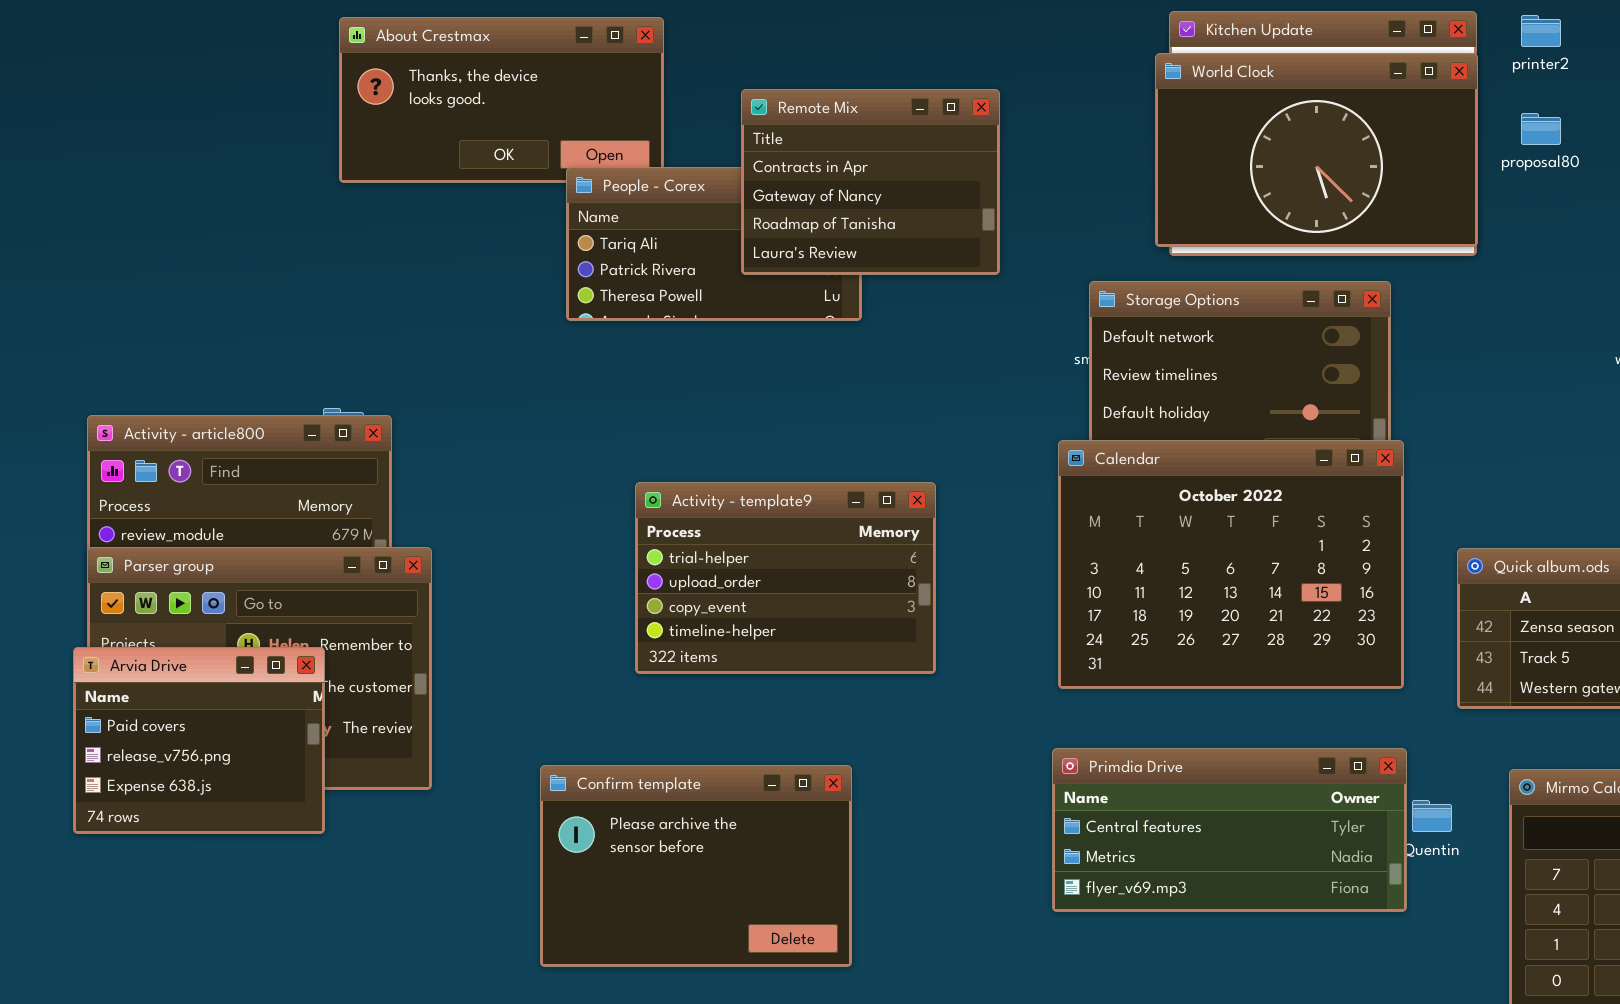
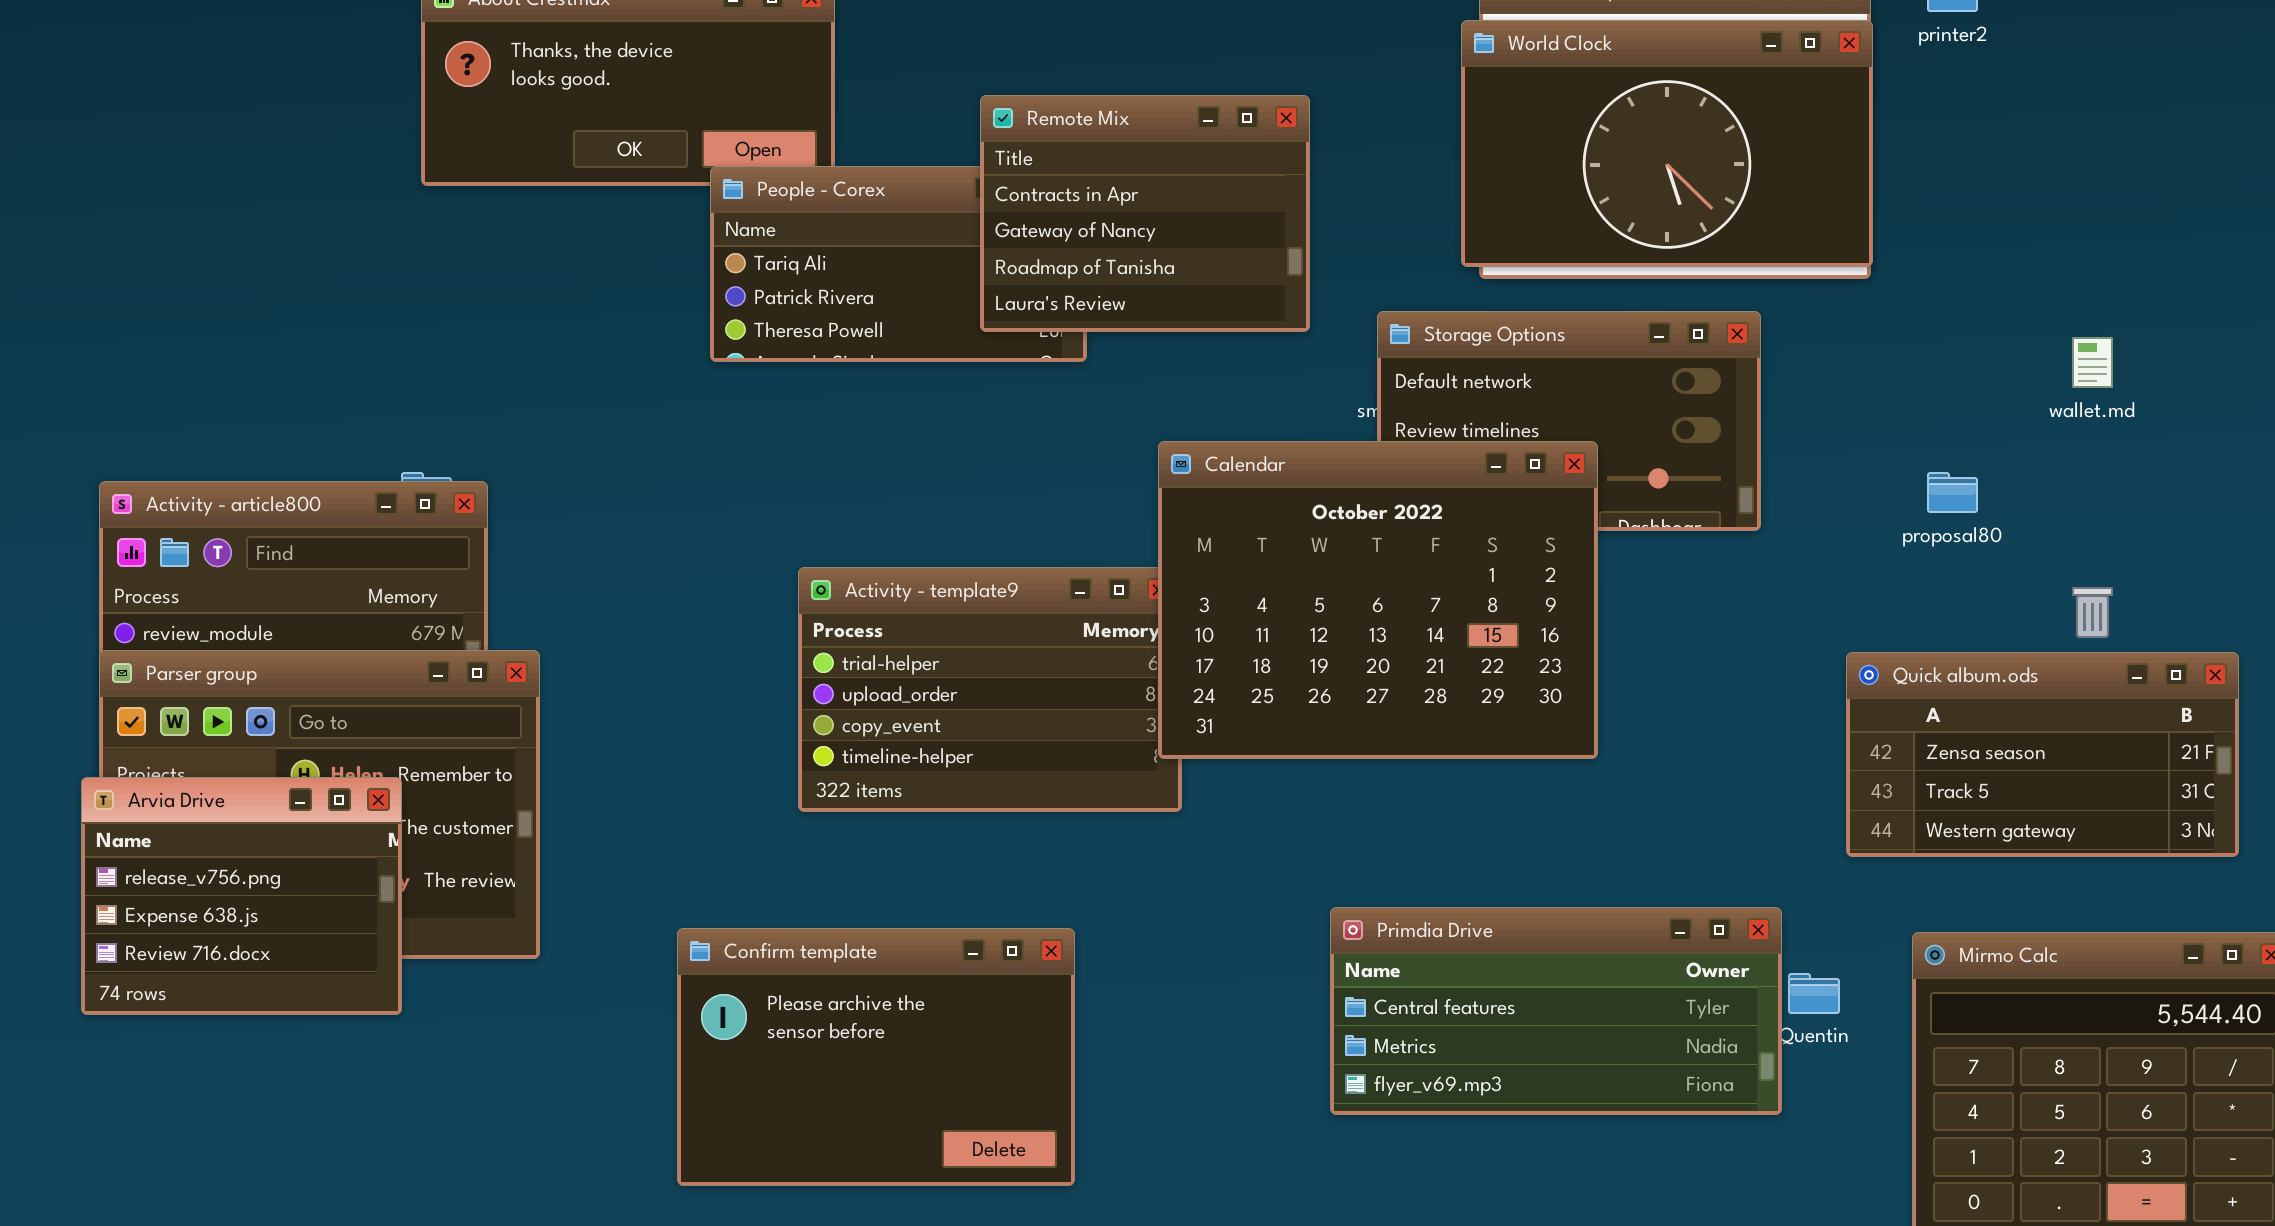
Remote Mix: [741,89,1000,275] -> [980,95,1310,332], moved
proposal80: [1521,113,1561,145] -> [1927,472,1978,513], moved
Calendar: [1058,440,1404,689] -> [1158,441,1598,759], moved
Arvia Drive: [73,647,325,834] -> [81,777,402,1015], scrolled down 1 row

